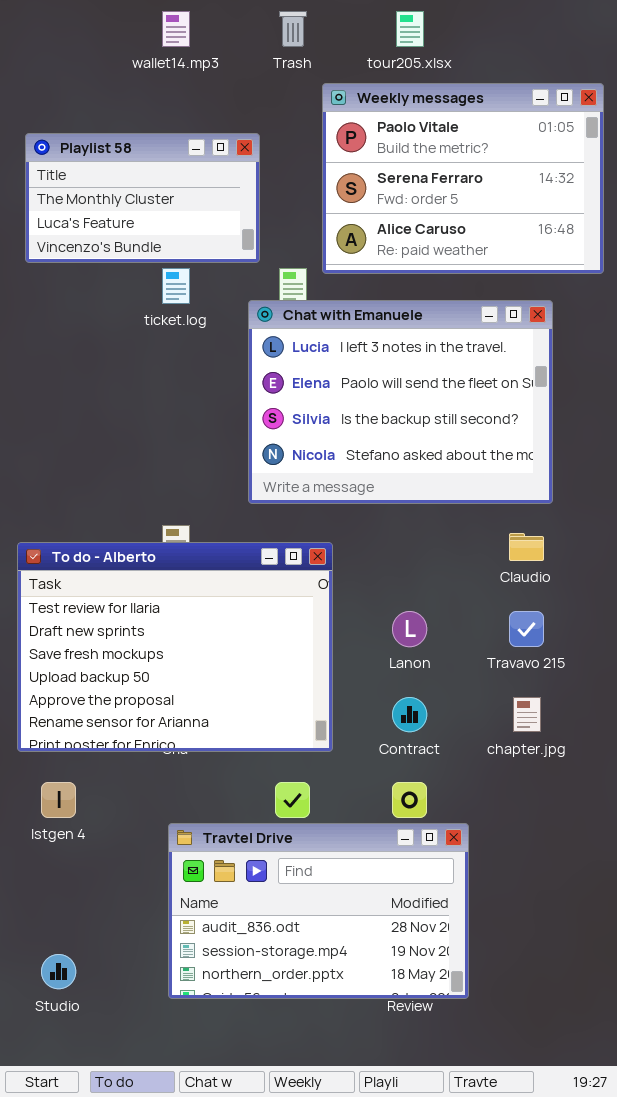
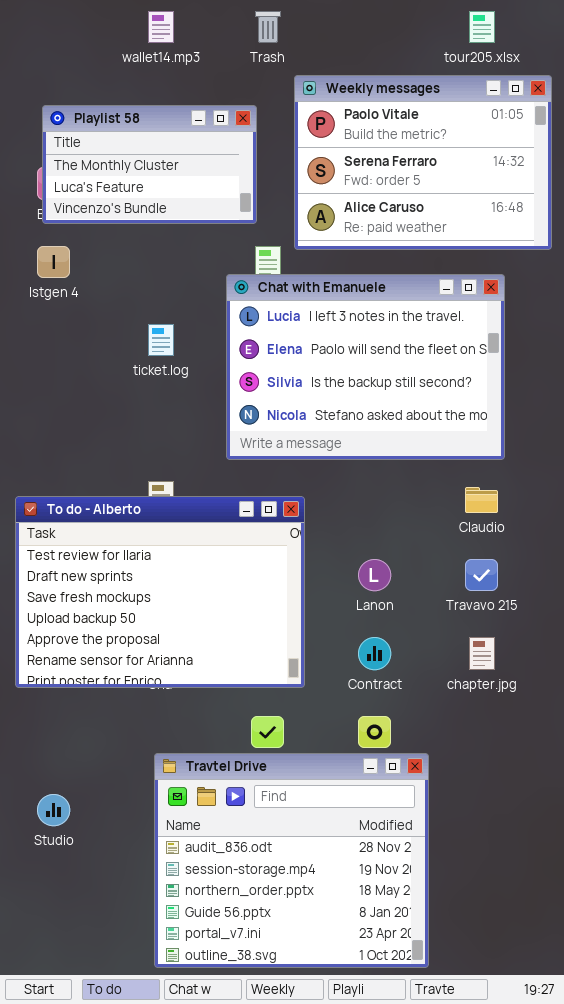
tour205.xlsx: [396,11,424,47] -> [469,11,495,43], moved
Playlist 58: [25,133,260,263] -> [42,105,257,224], moved
ticket.log: [162,268,190,304] -> [148,324,174,356], moved
Istgen 4: [41,782,76,818] -> [37,246,70,278], moved
Travtel Drive: [168,823,469,999] -> [154,753,429,968], resized
Studio: [41,954,76,989] -> [37,794,70,826], moved

